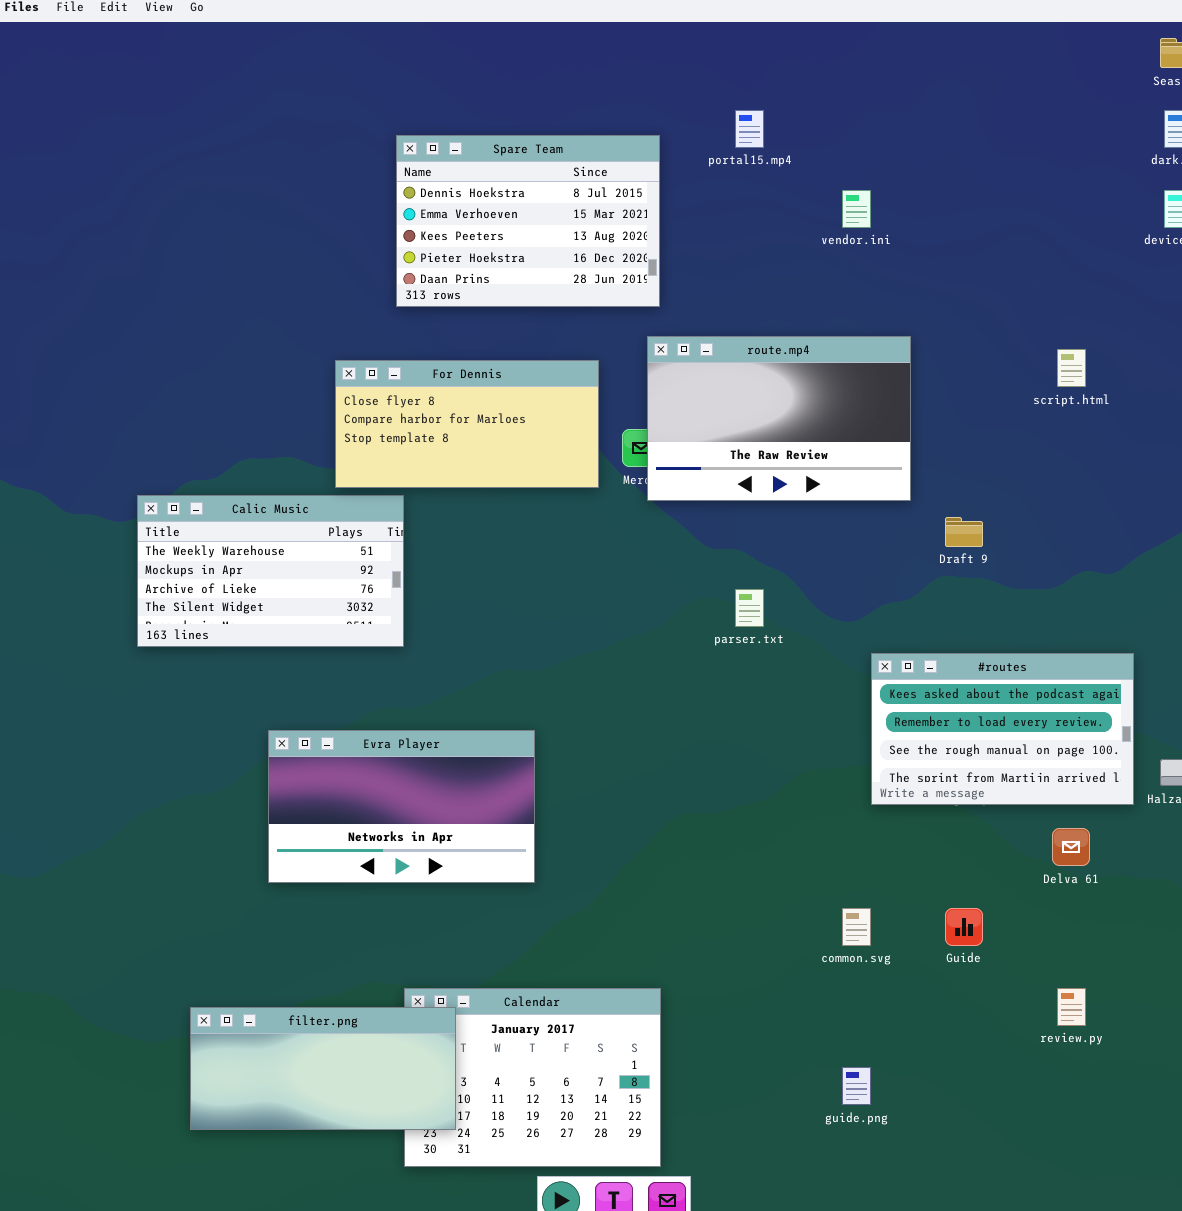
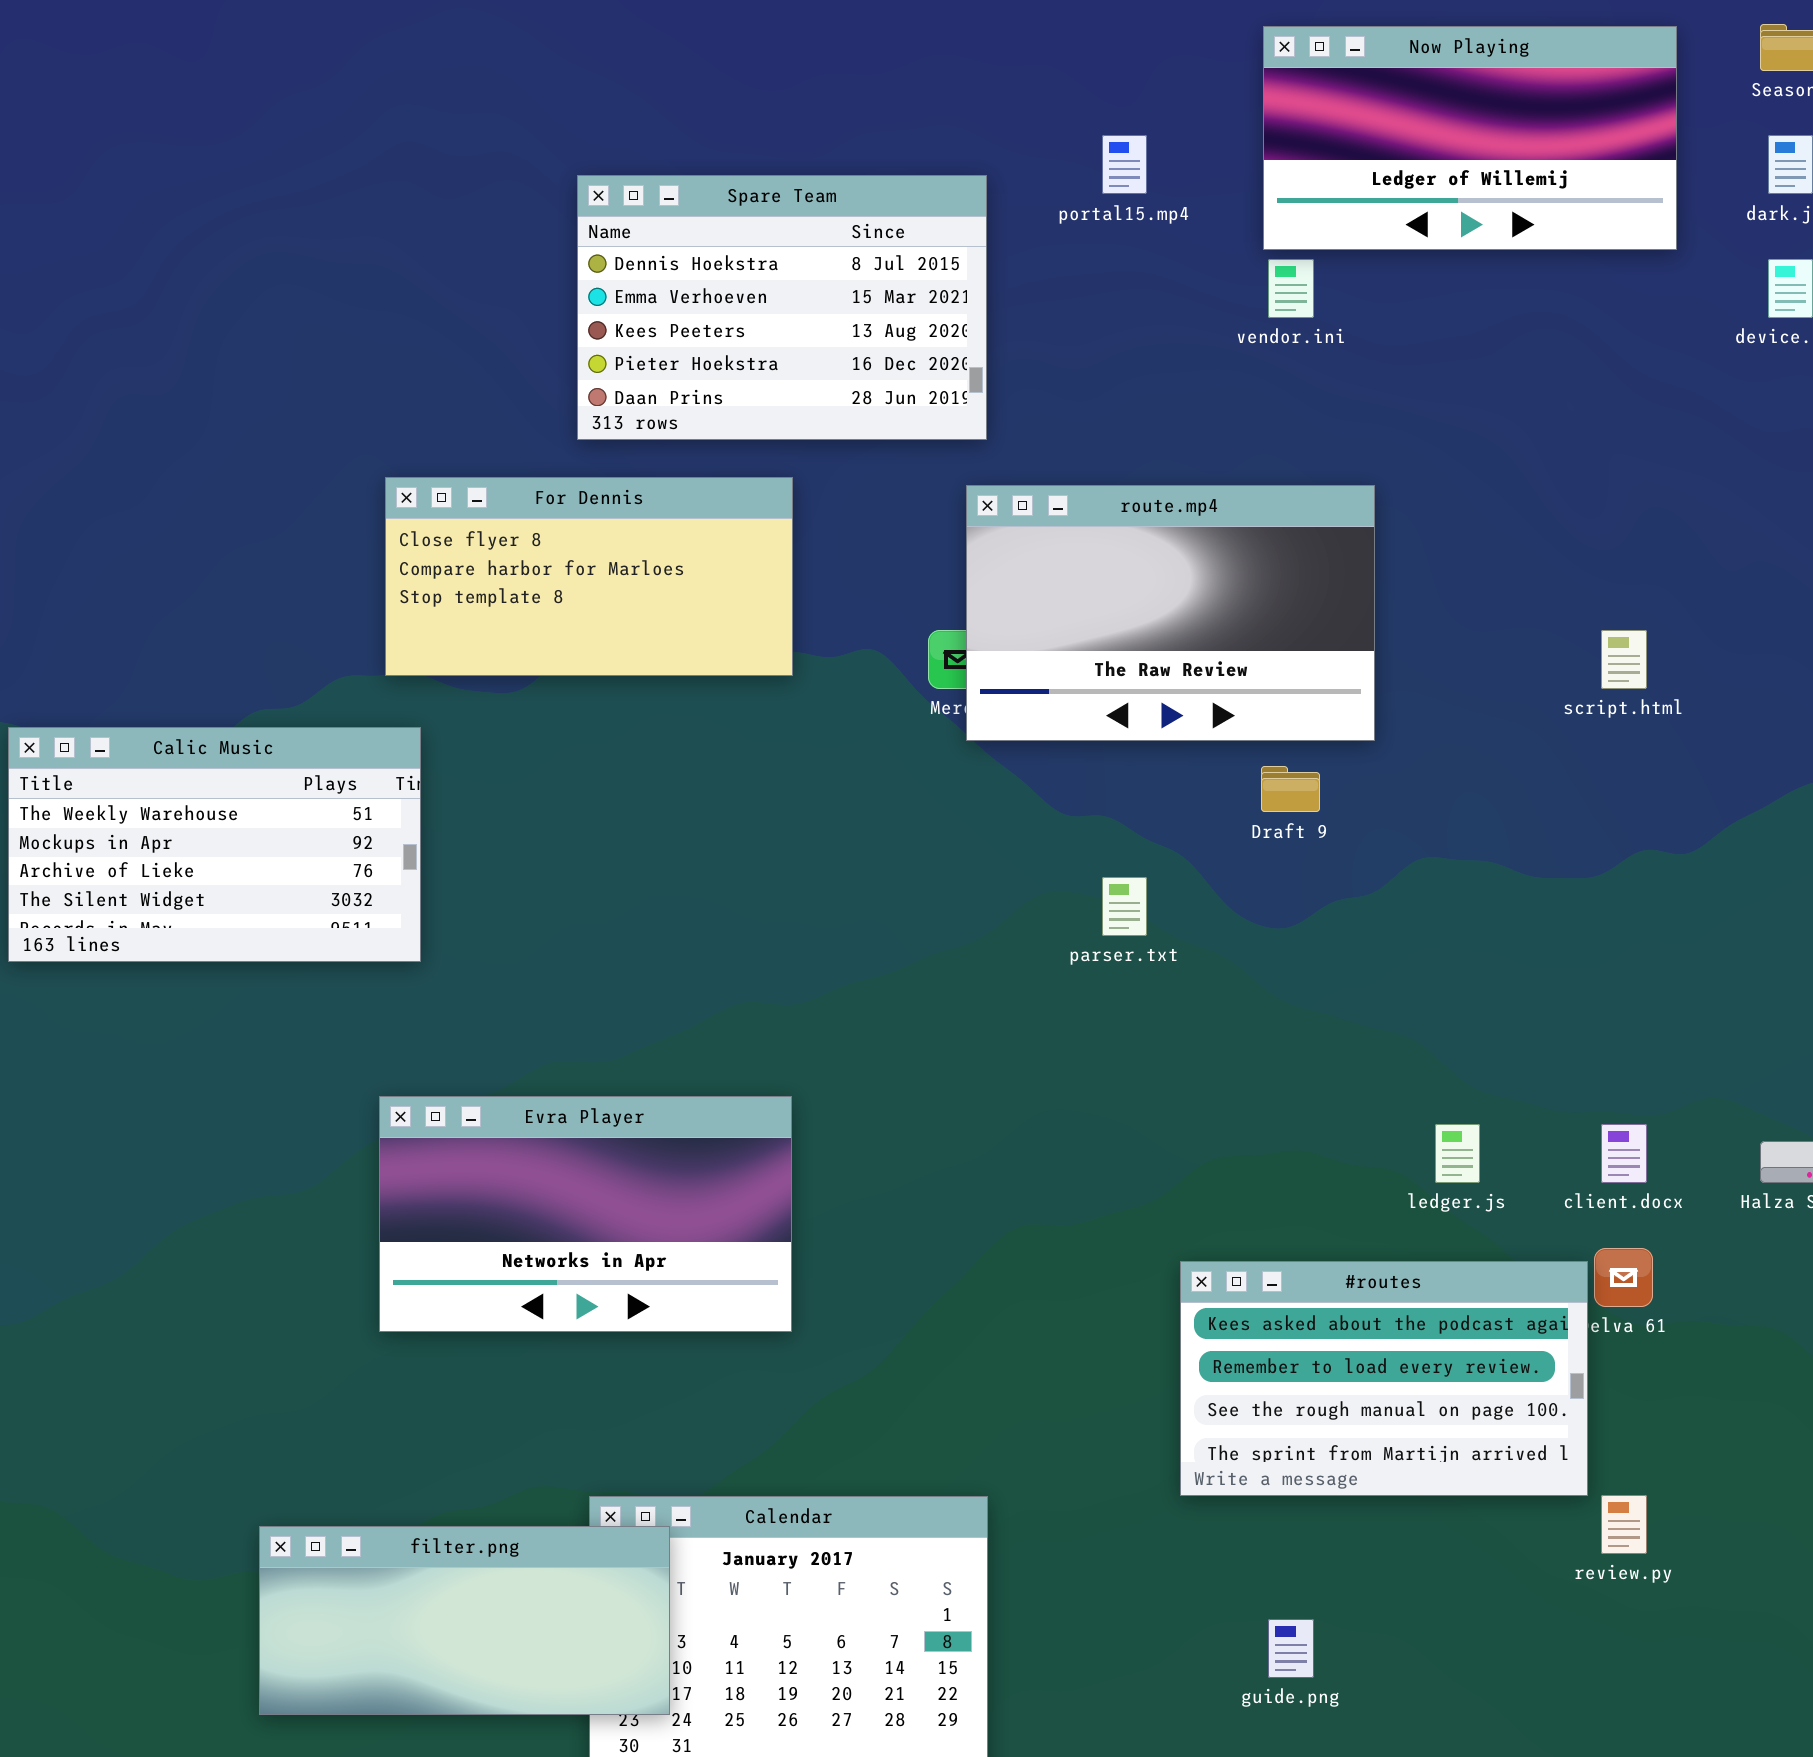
Now Playing: none -> [1263,26,1677,250], opened
script.html: [1057,349,1086,387] -> [1601,630,1647,689], moved
For Dennis: [335,360,599,488] -> [385,477,793,676], moved
Calic Music: [137,495,404,647] -> [8,727,421,962], moved
Draft 9: [945,517,983,547] -> [1261,766,1320,812], moved
#routes: [871,653,1134,805] -> [1180,1261,1588,1496], moved

